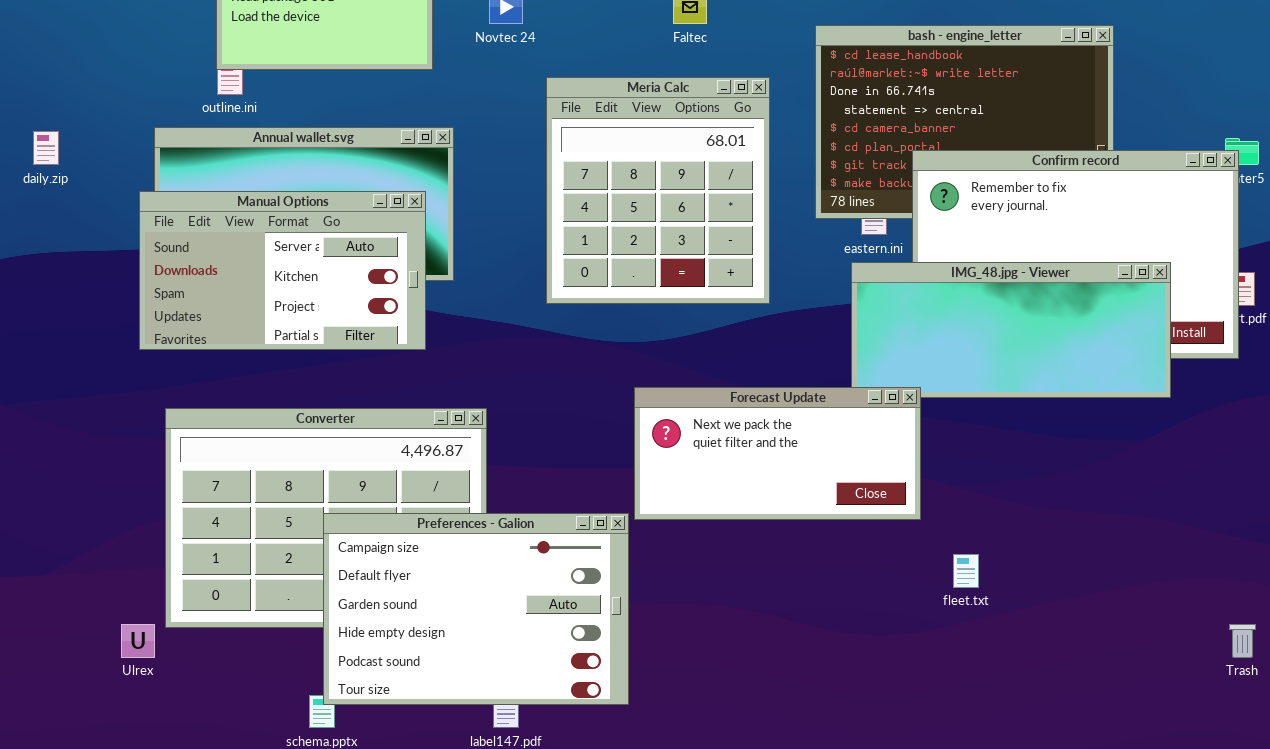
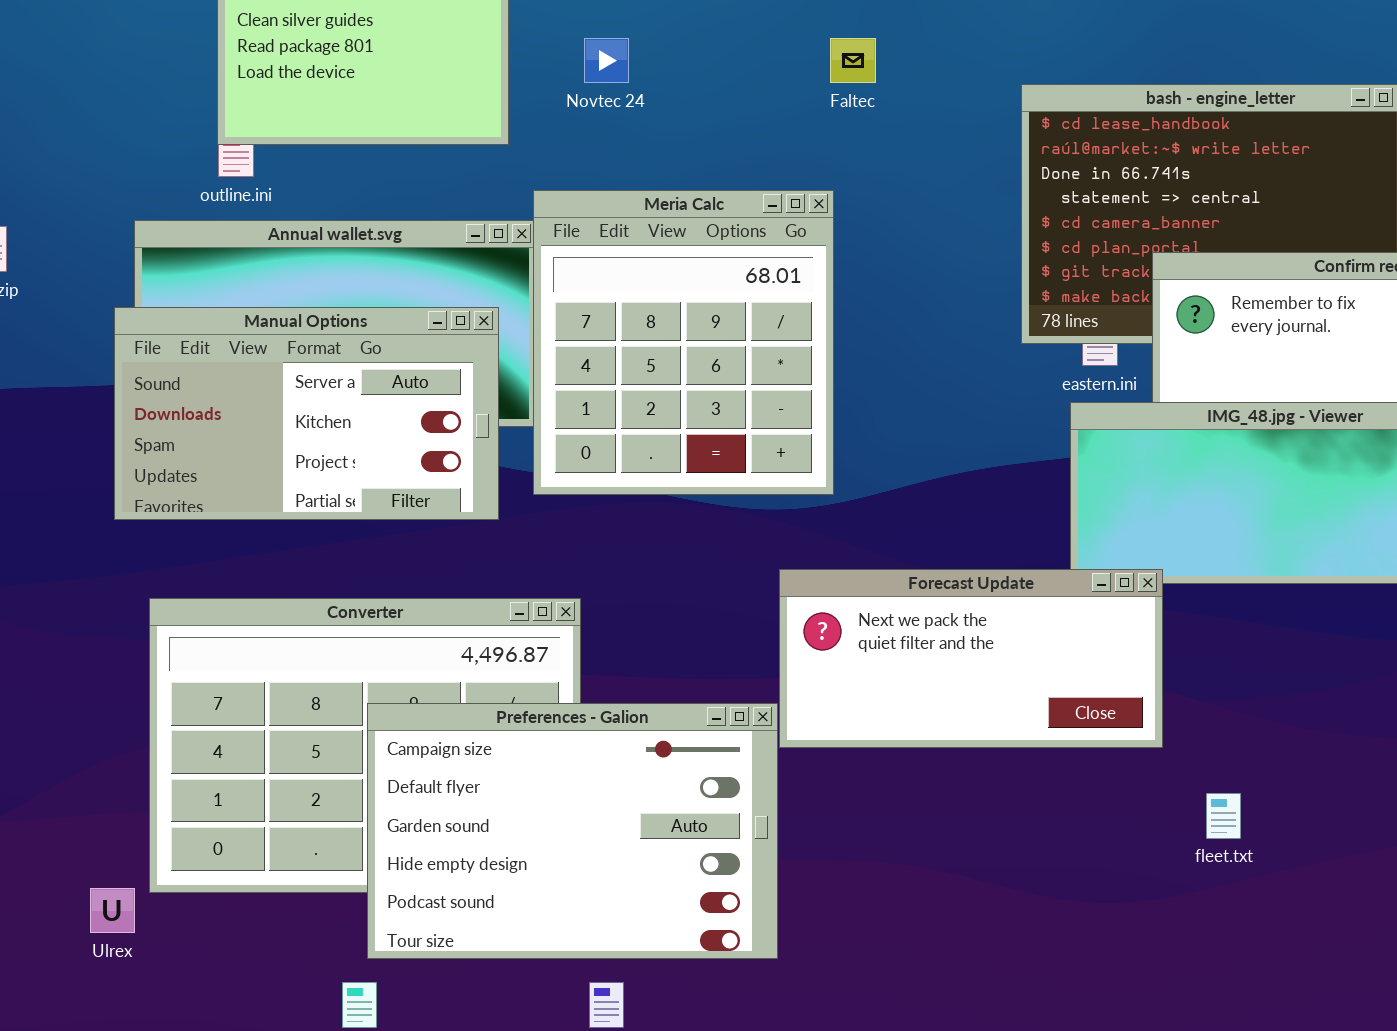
Meria Calc: [546,77,770,304] -> [533,190,834,495], moved
Preferences - Galion: [323,513,629,705] -> [367,703,778,959], moved

